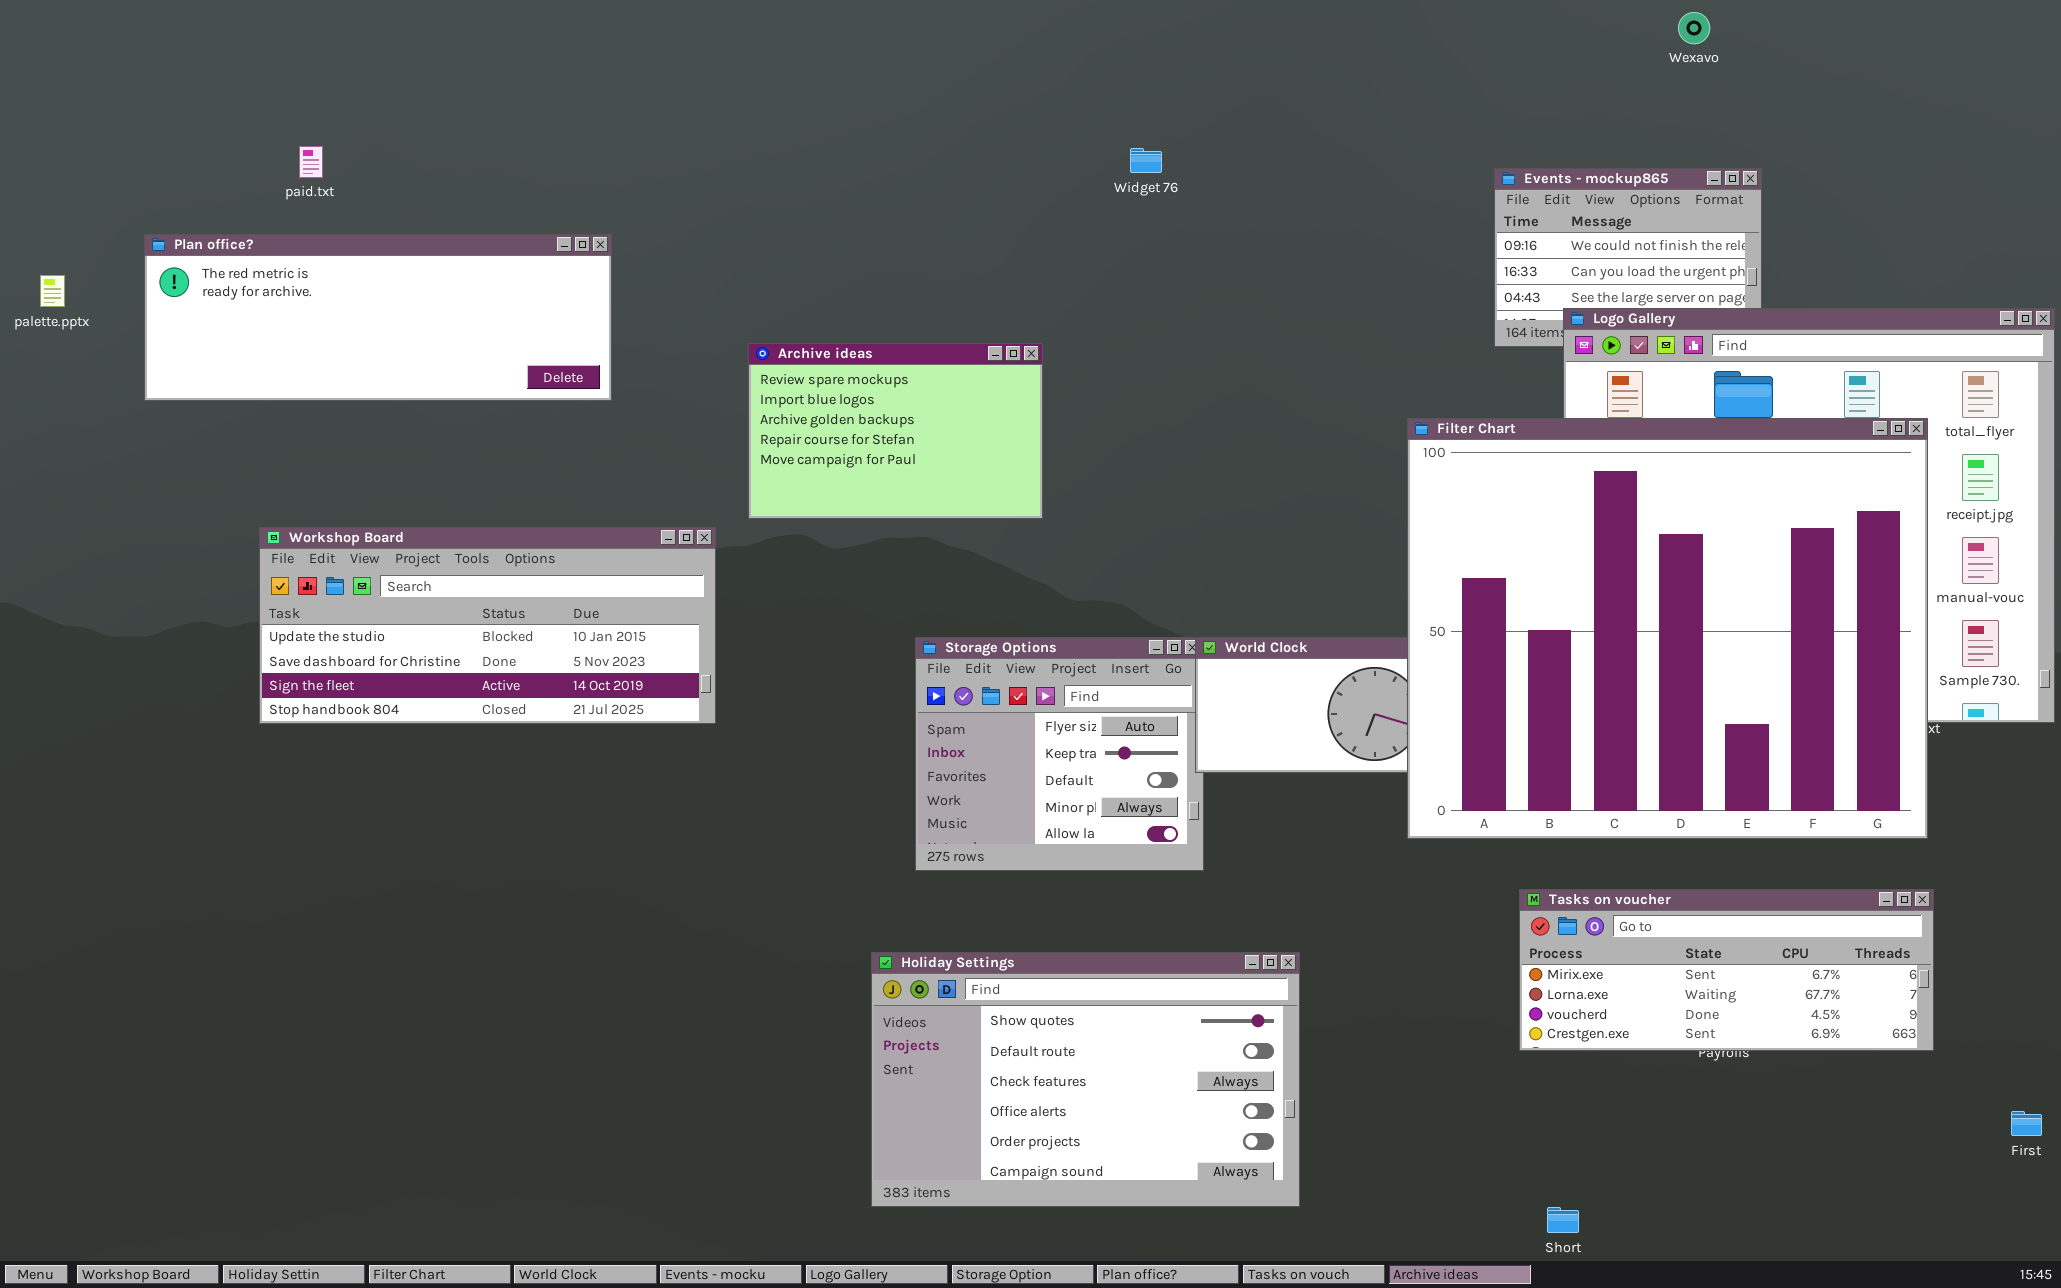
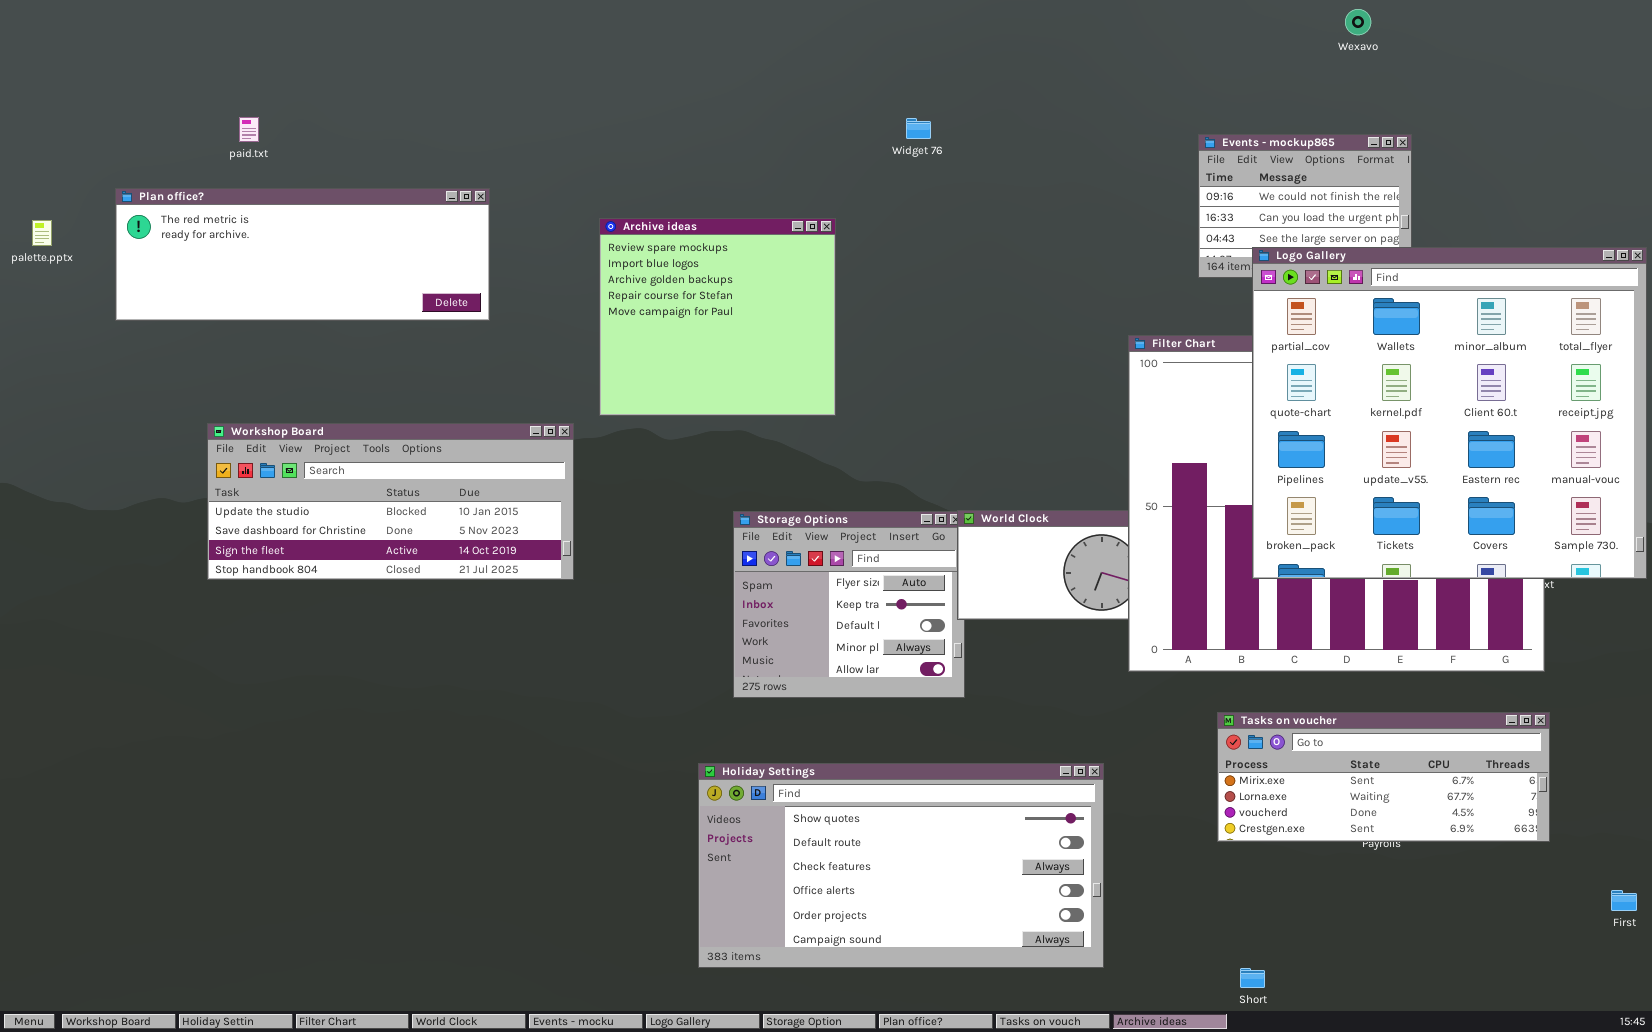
Logo Gallery: [1563,308,2055,723] -> [1252,247,1647,579], raised
Archive ideas: [748,343,1043,519] -> [599,218,836,416], resized
Holiday Settings: [871,952,1300,1207] -> [698,763,1104,968], resized

